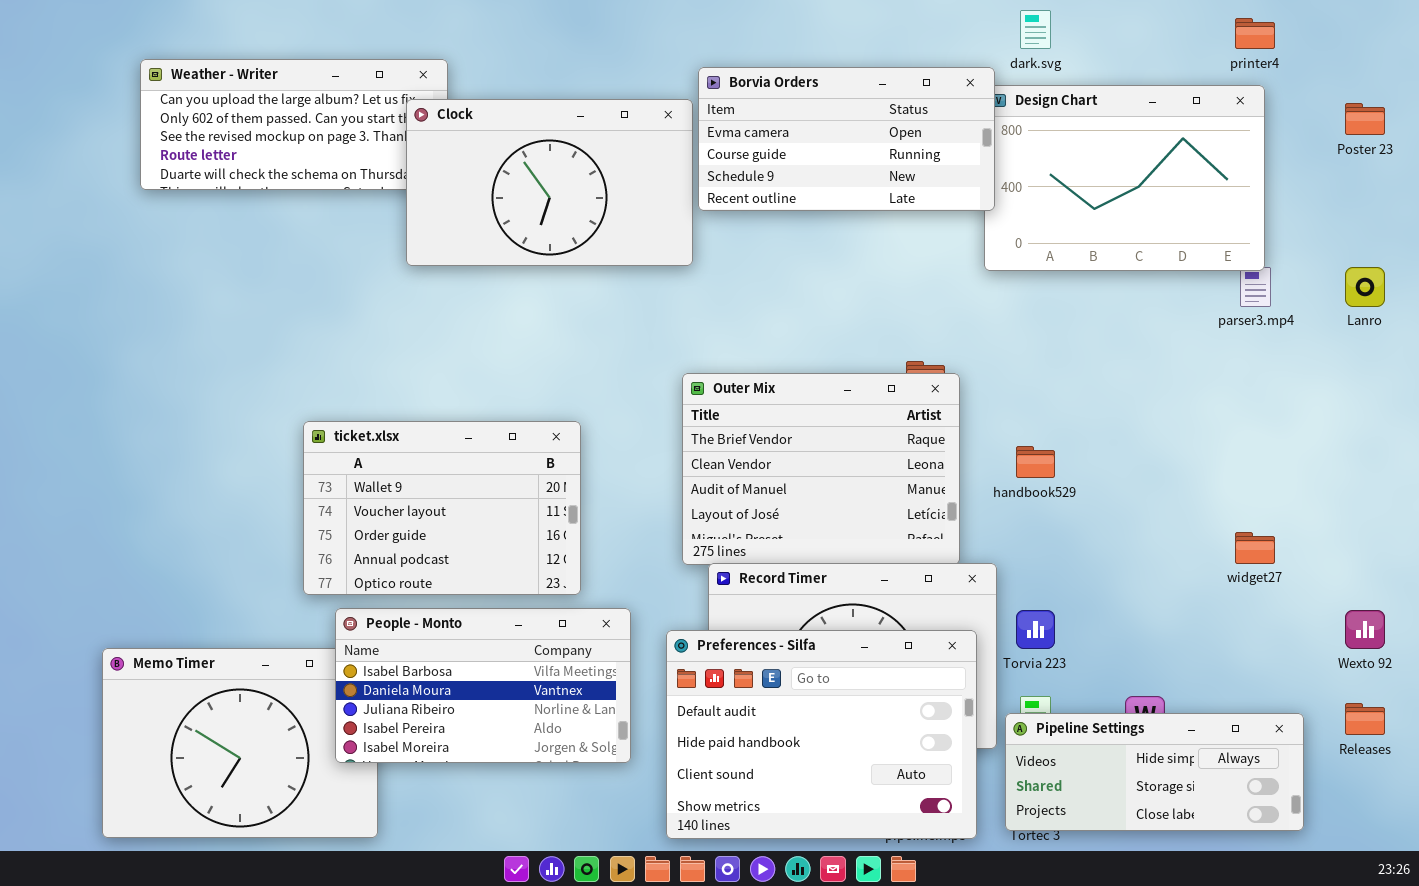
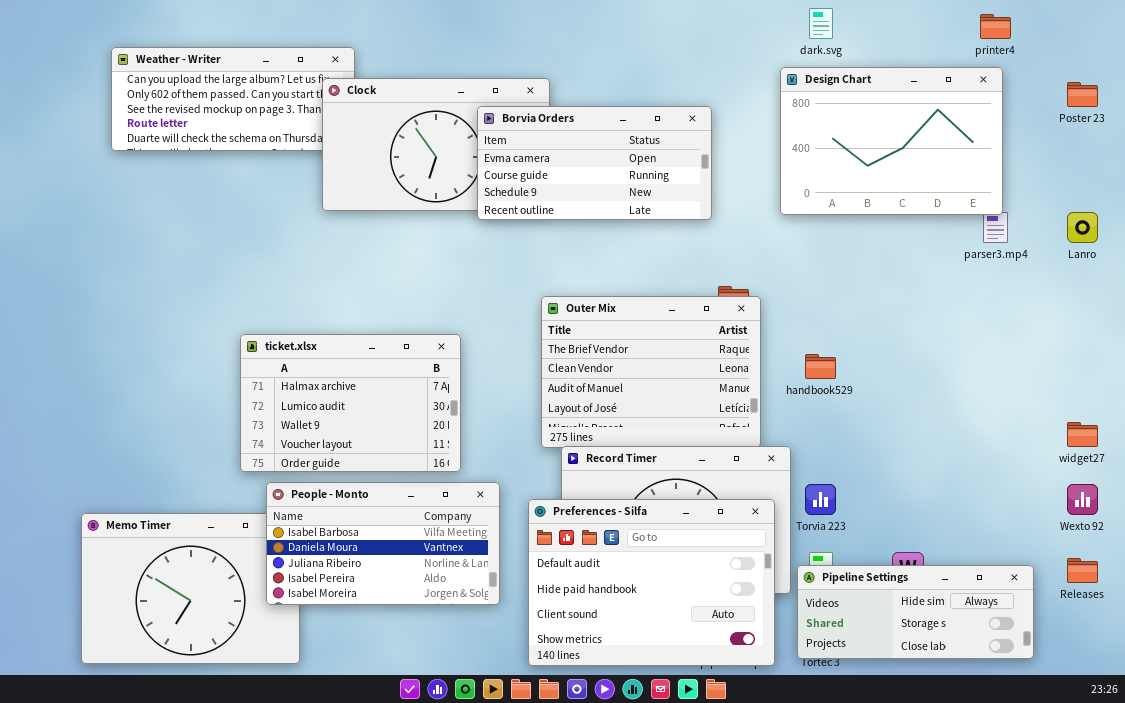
Borvia Orders: [698,67,995,211] -> [477,106,712,220], moved
ticket.xlsx: [303,421,581,595] -> [240,334,461,472], scrolled up 2 rows
widget27: [1235,532,1275,564] -> [1067,422,1098,447], moved

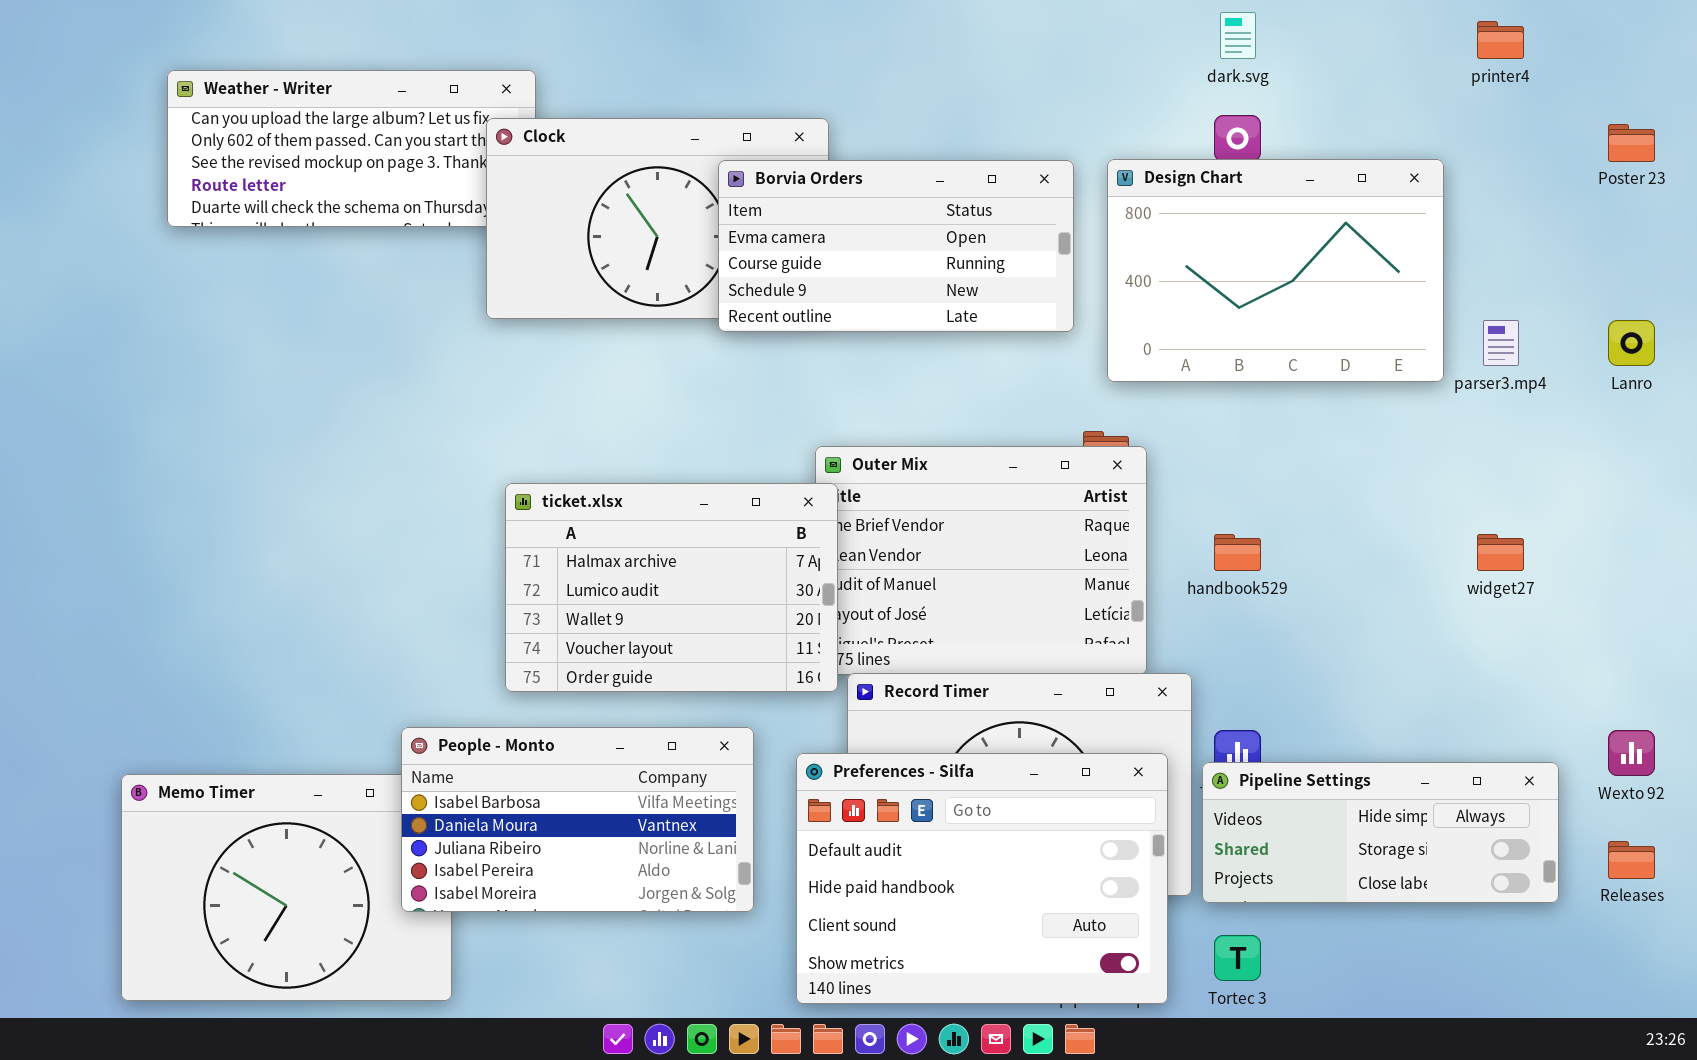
Design Chart: [780,67,1003,215] -> [1107,159,1444,382], moved
ticket.xlsx: [240,334,461,472] -> [505,483,838,692], moved
widget27: [1067,422,1098,447] -> [1477,534,1524,571], moved
Pipeline Settings: [797,565,1034,659] -> [1202,762,1559,903], moved

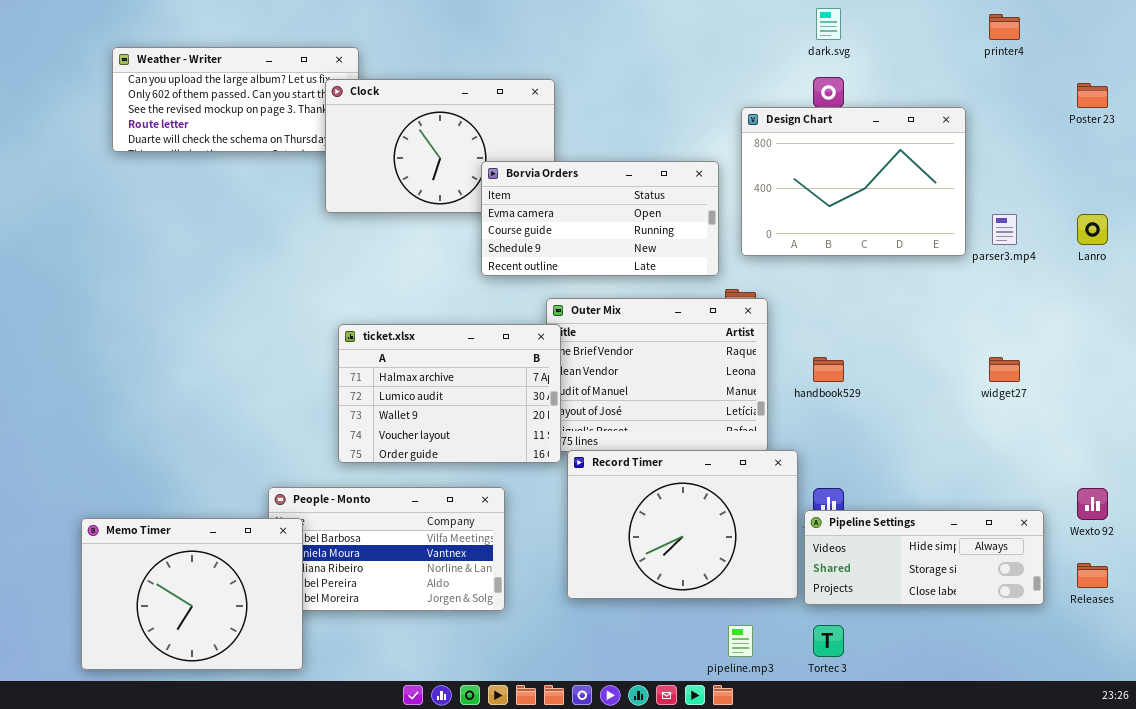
Borvia Orders: [718,160,1074,332] -> [481,161,719,276], moved
Preferences - Silfa: [796,753,1168,1004] -> none, closed
Memo Timer: [121,774,452,1001] -> [81,518,303,670], raised

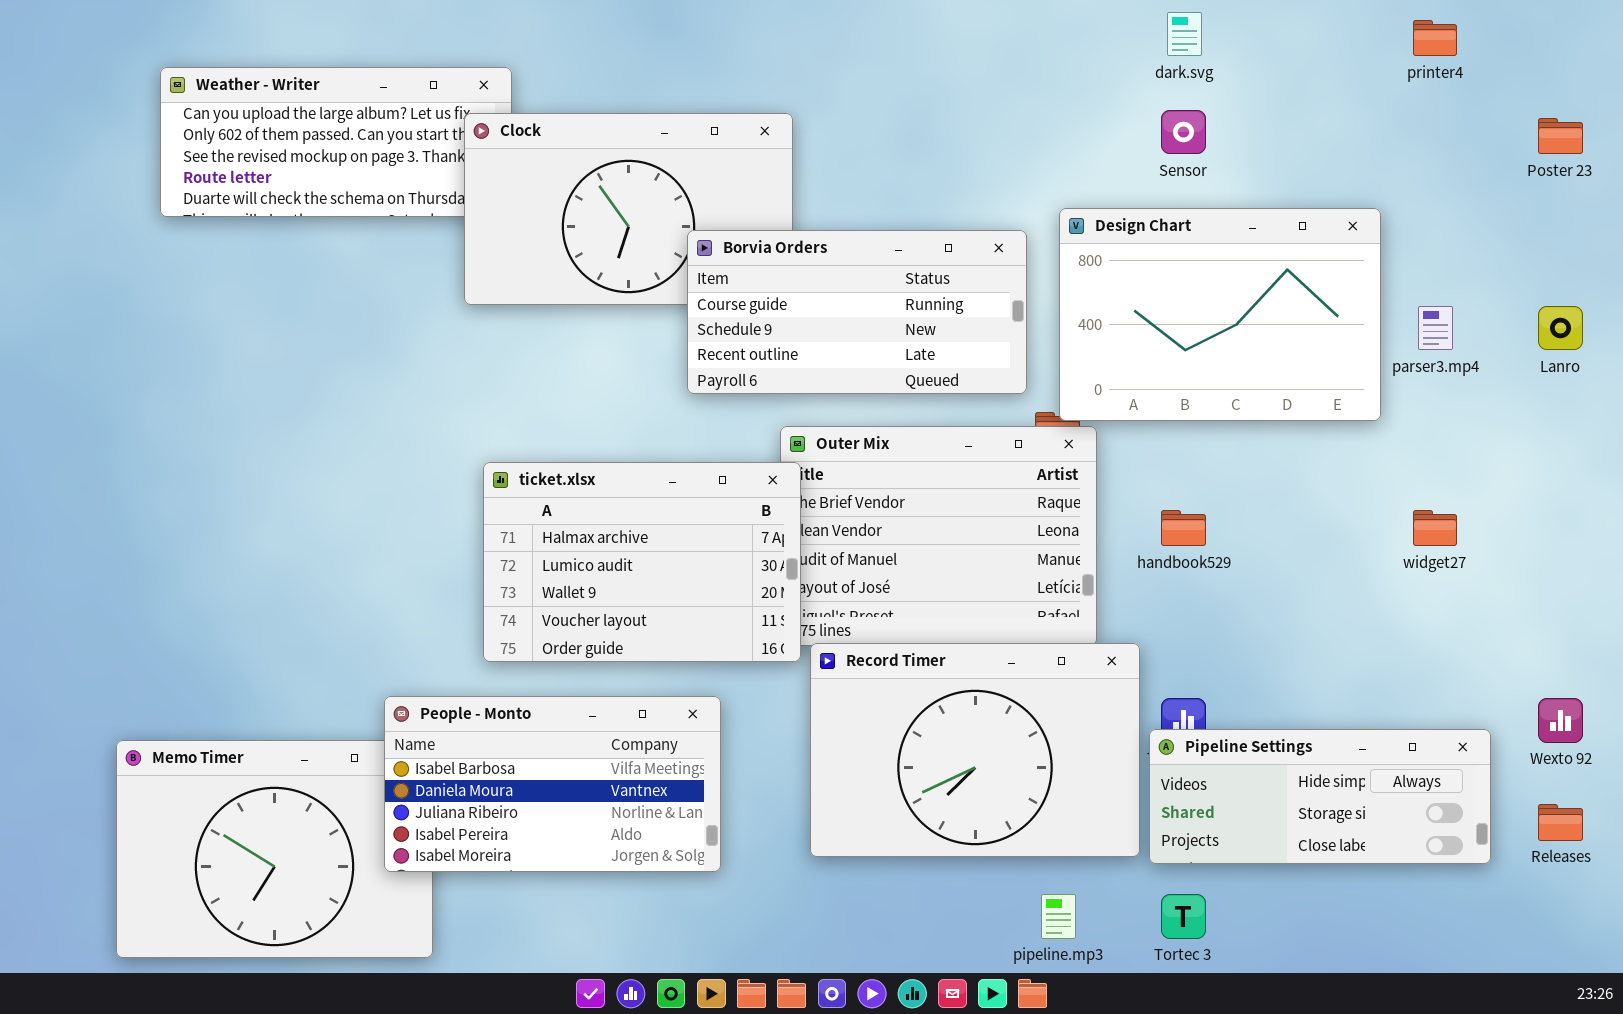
Design Chart: [741,107,966,256] -> [1059,208,1381,421], moved
Borvia Orders: [481,161,719,276] -> [687,230,1027,394], scrolled down 1 row
People - Monto: [268,487,505,611] -> [384,696,721,872], raised

